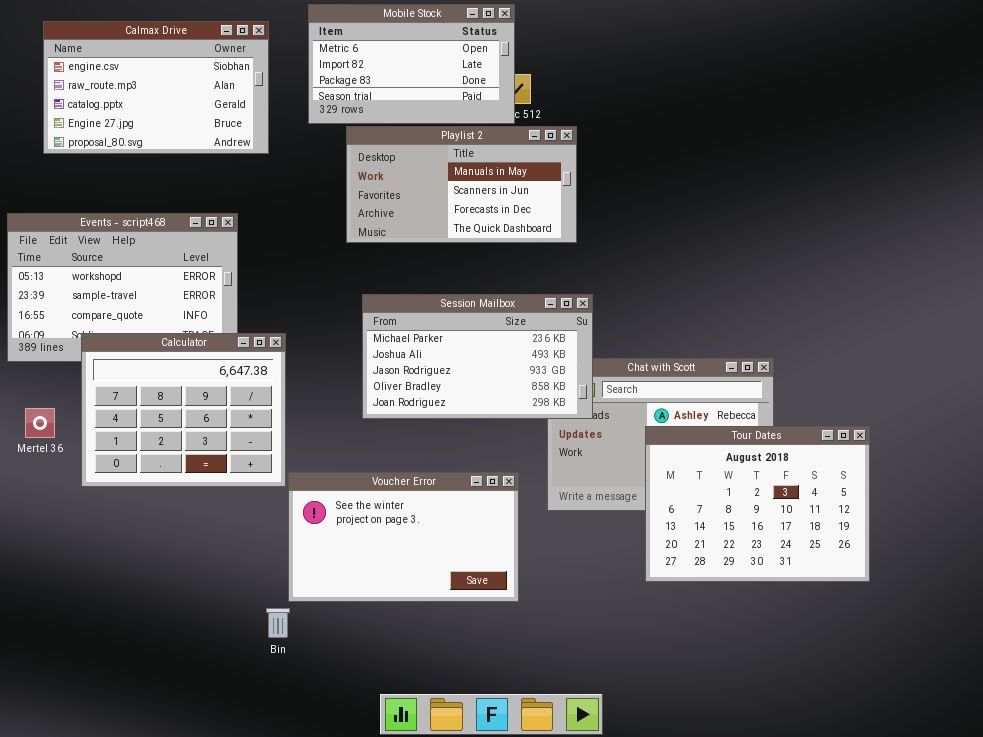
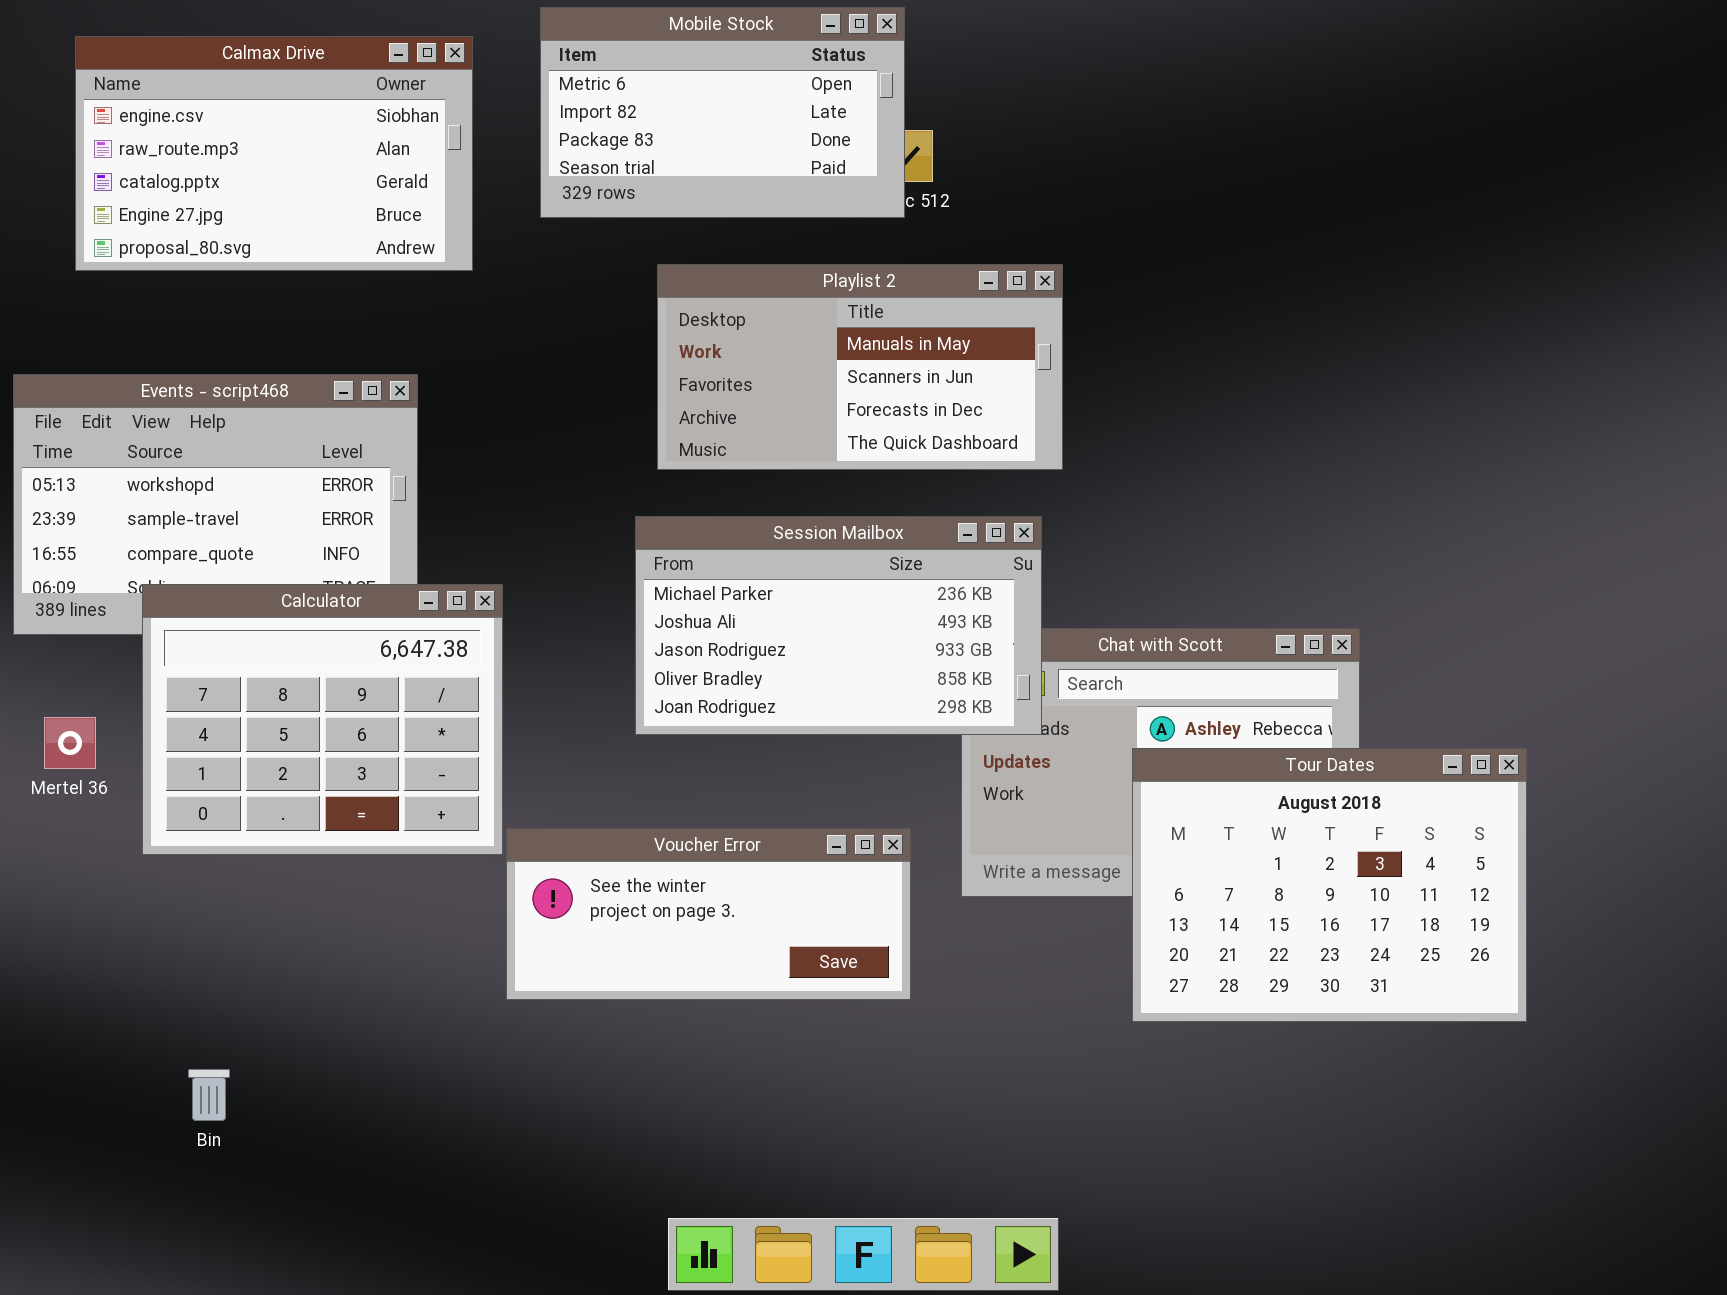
Playlist 2: [346,126,577,243] -> [657,264,1063,470], moved
Voucher Error: [288,472,519,602] -> [506,828,911,1000], resized
Bin: [266,608,290,638] -> [188,1069,230,1121], moved

